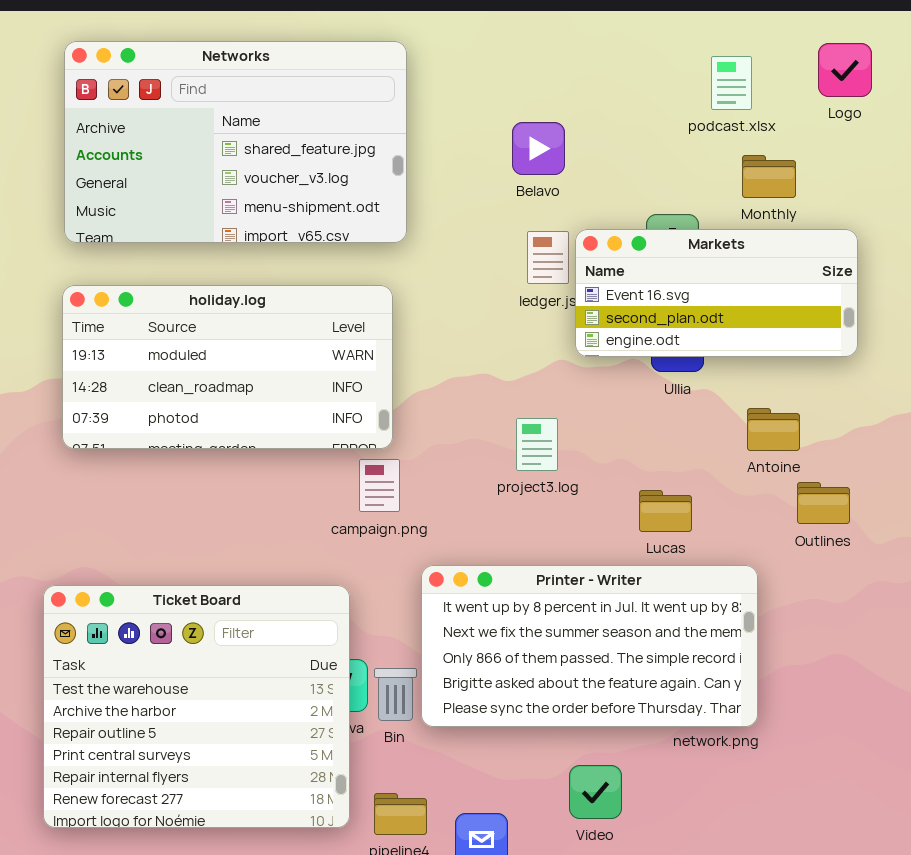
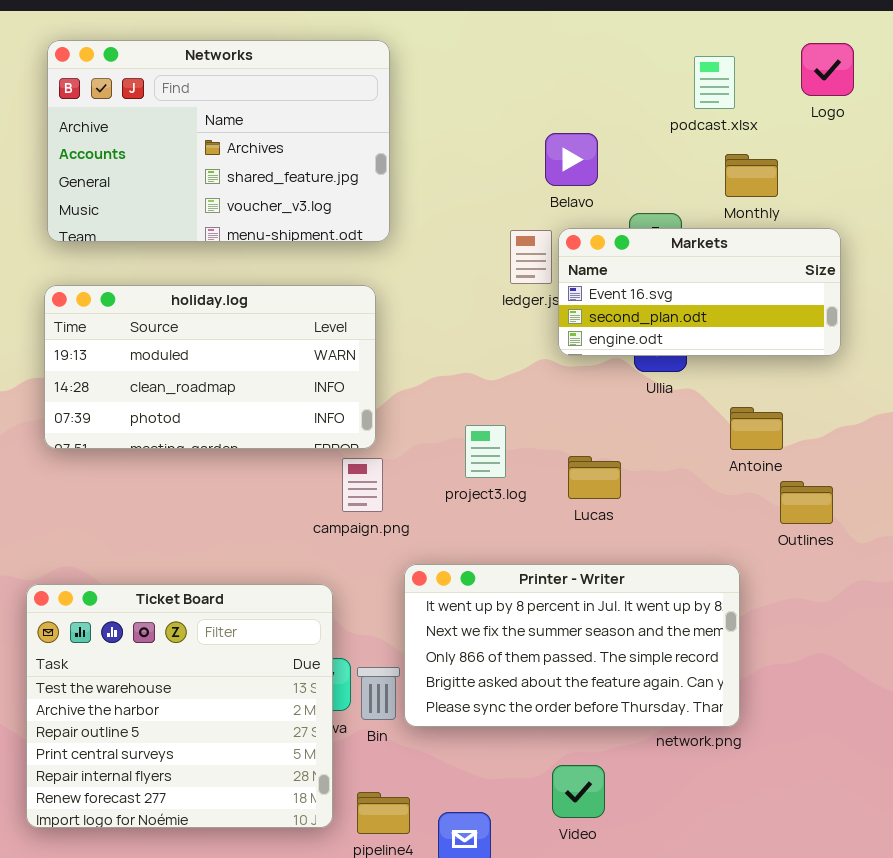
Networks: [64,41,407,243] -> [47,40,390,242], scrolled up 1 row
Belavo: [512,122,565,175] -> [545,133,598,186], moved
project3.log: [516,418,558,471] -> [465,425,506,478], moved
Lucas: [639,490,692,532] -> [568,456,621,499], moved

